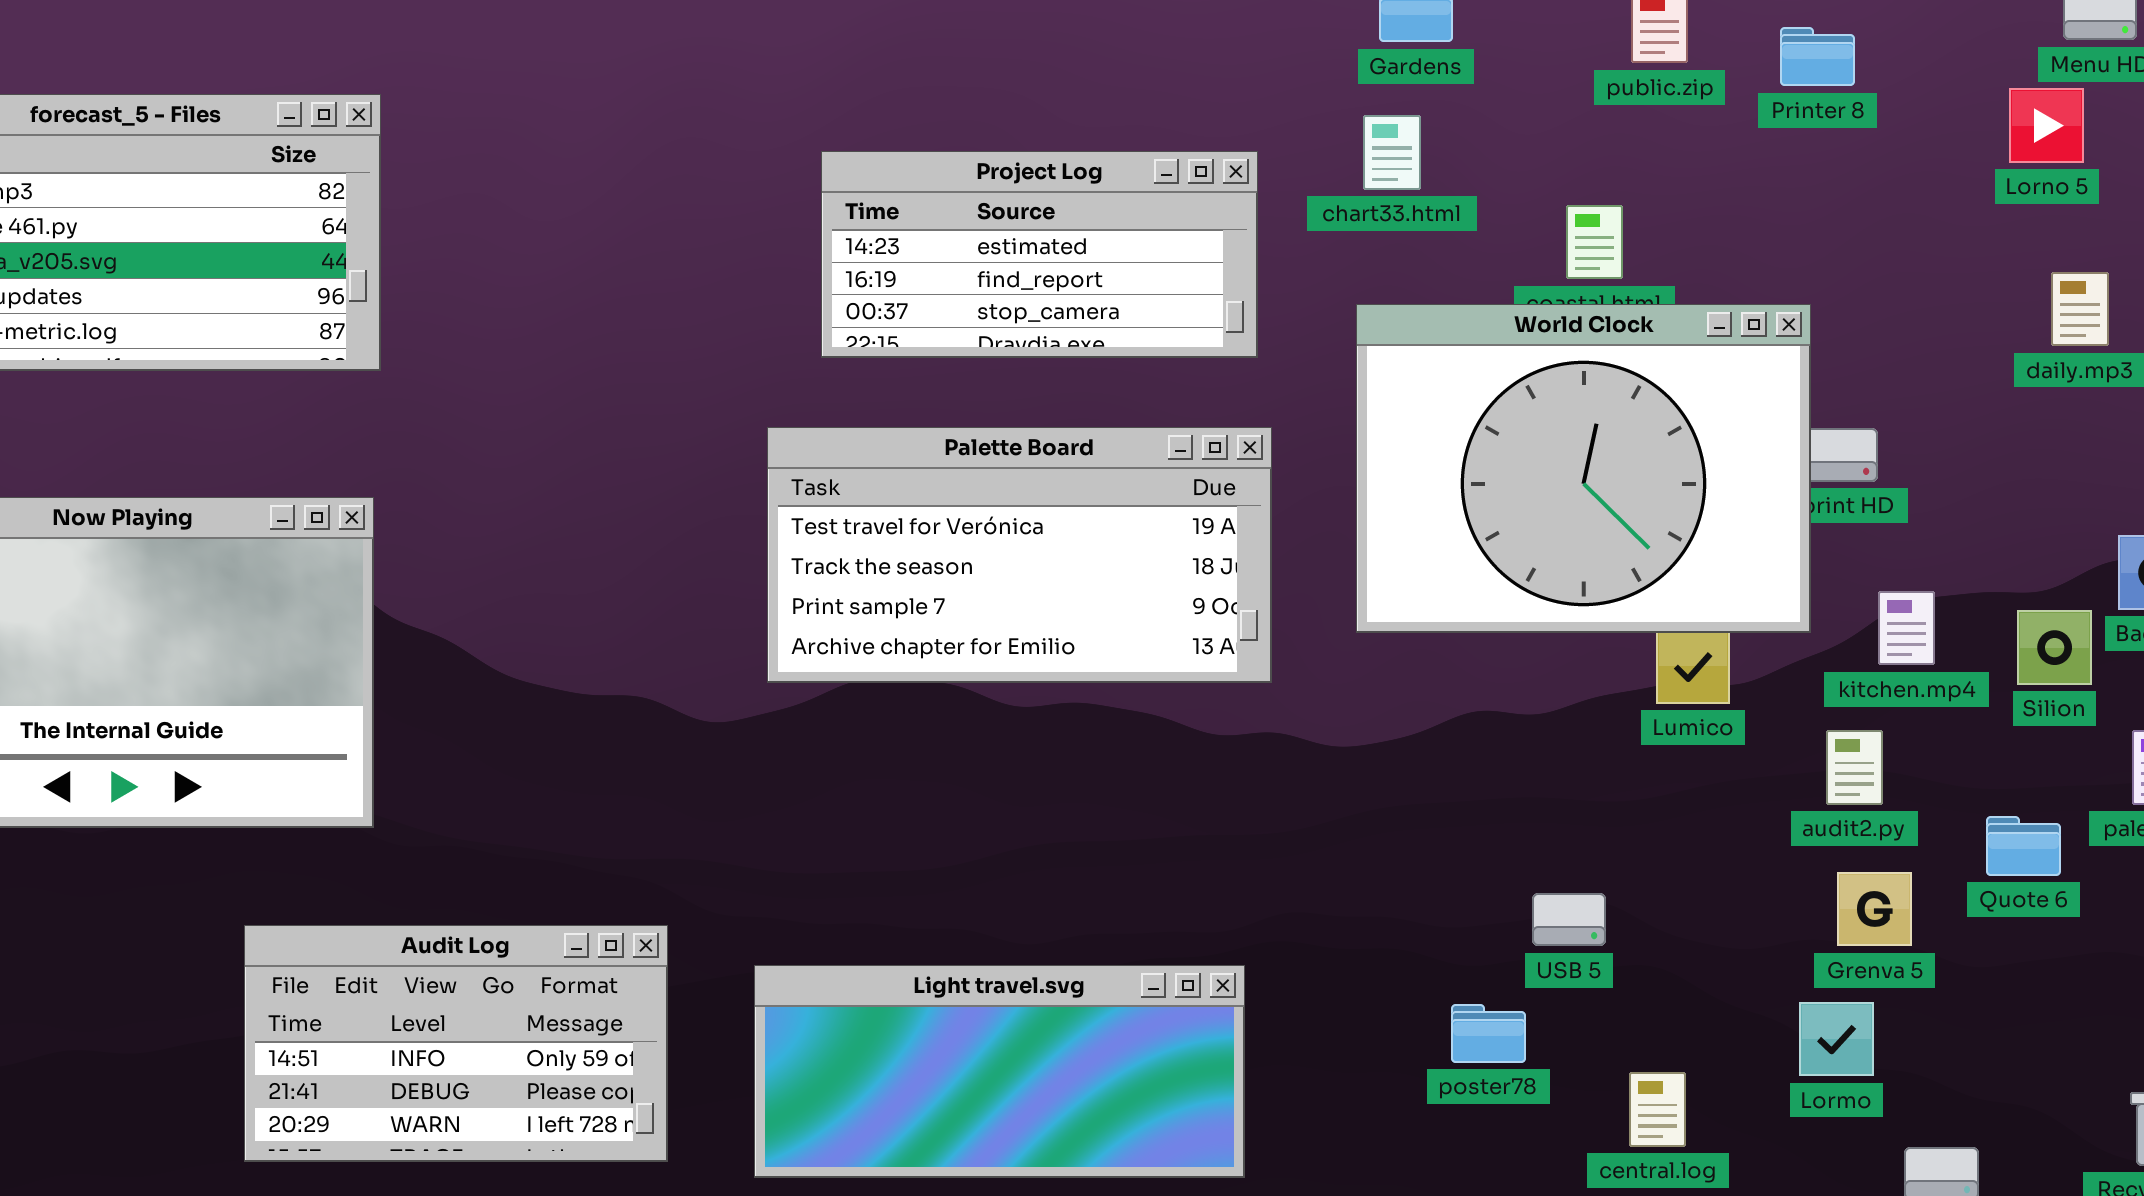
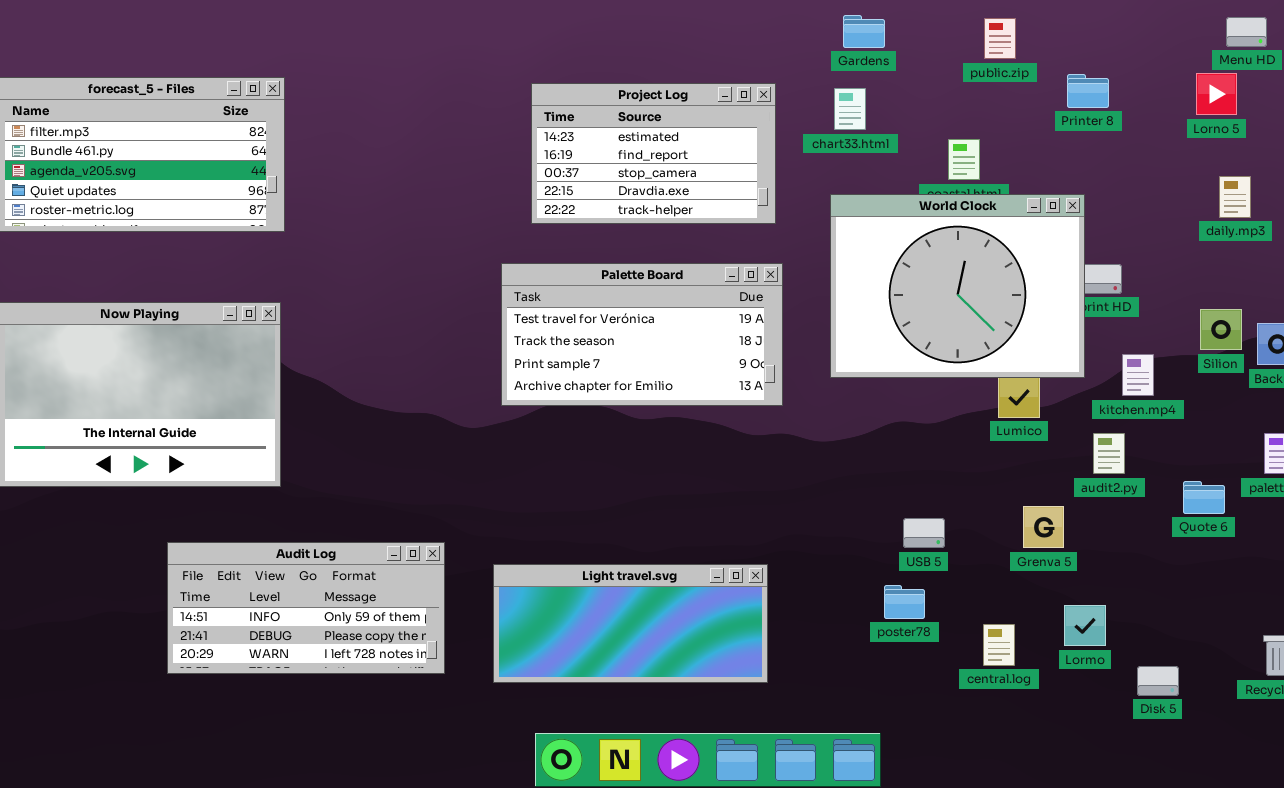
Printer 8: [1780,27,1855,86] -> [1067,74,1109,108], moved
Project Log: [821,151,1258,358] -> [531,83,776,224], resized
Silion: [2017,610,2092,685] -> [1200,309,1242,350], moved
Grenva 5: [1837,872,1912,946] -> [1023,506,1064,548], moved
USB 5: [1532,893,1606,946] -> [903,518,945,548], moved
Audit Log: [244,925,668,1162] -> [167,542,445,674], resized
Lormo: [1799,1002,1874,1076] -> [1064,605,1106,646], moved

